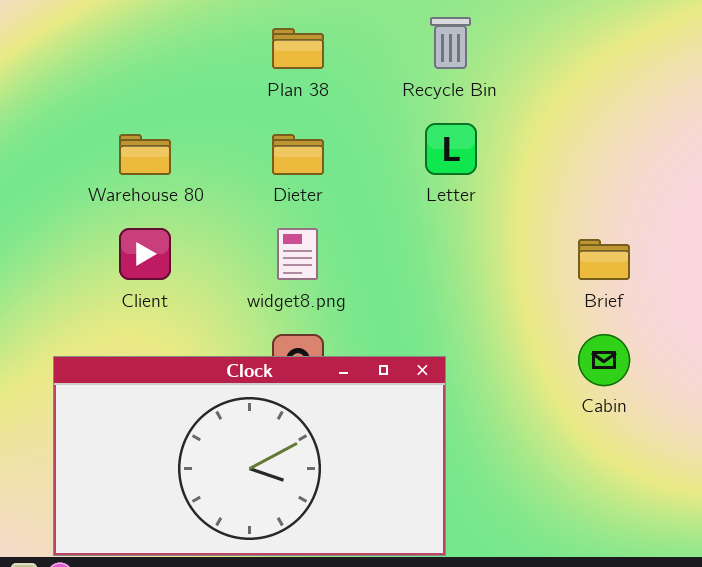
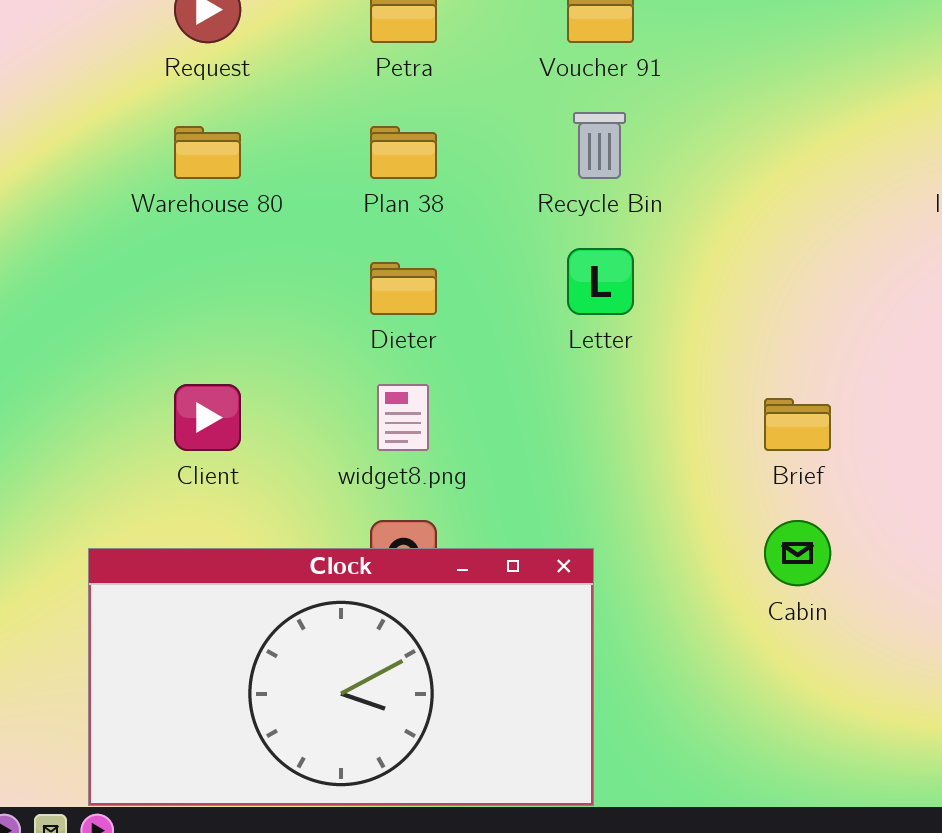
Warehouse 80: [119,134,171,175] -> [174,126,241,179], moved

